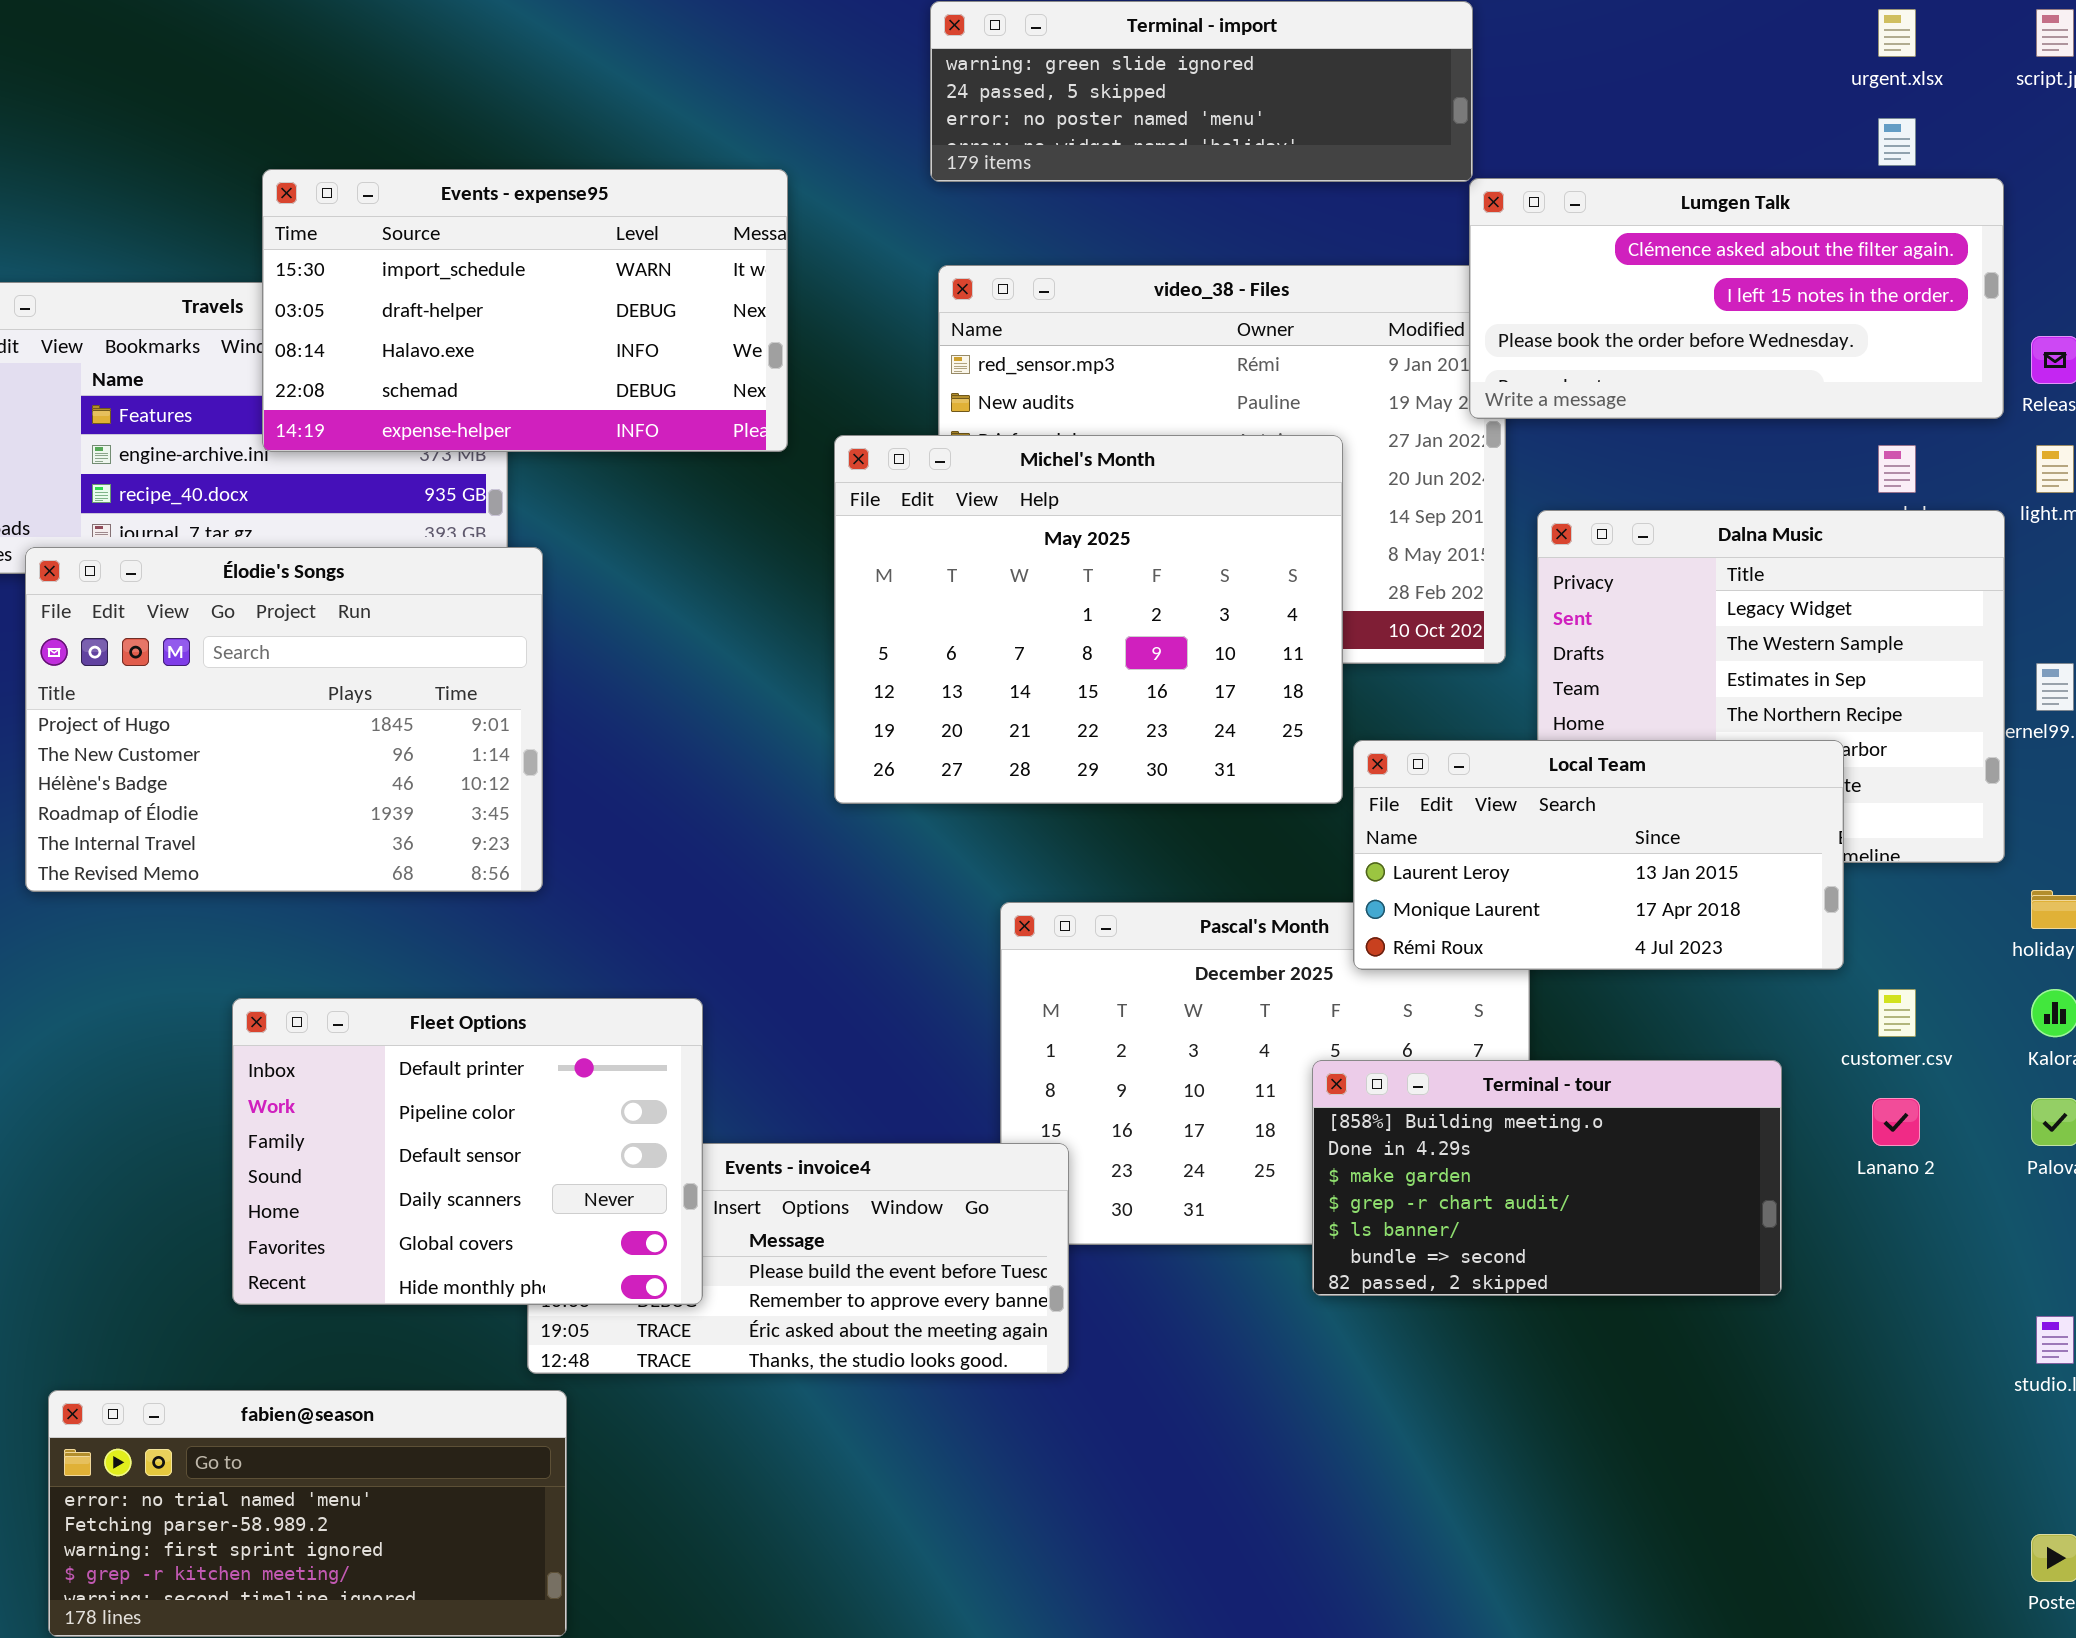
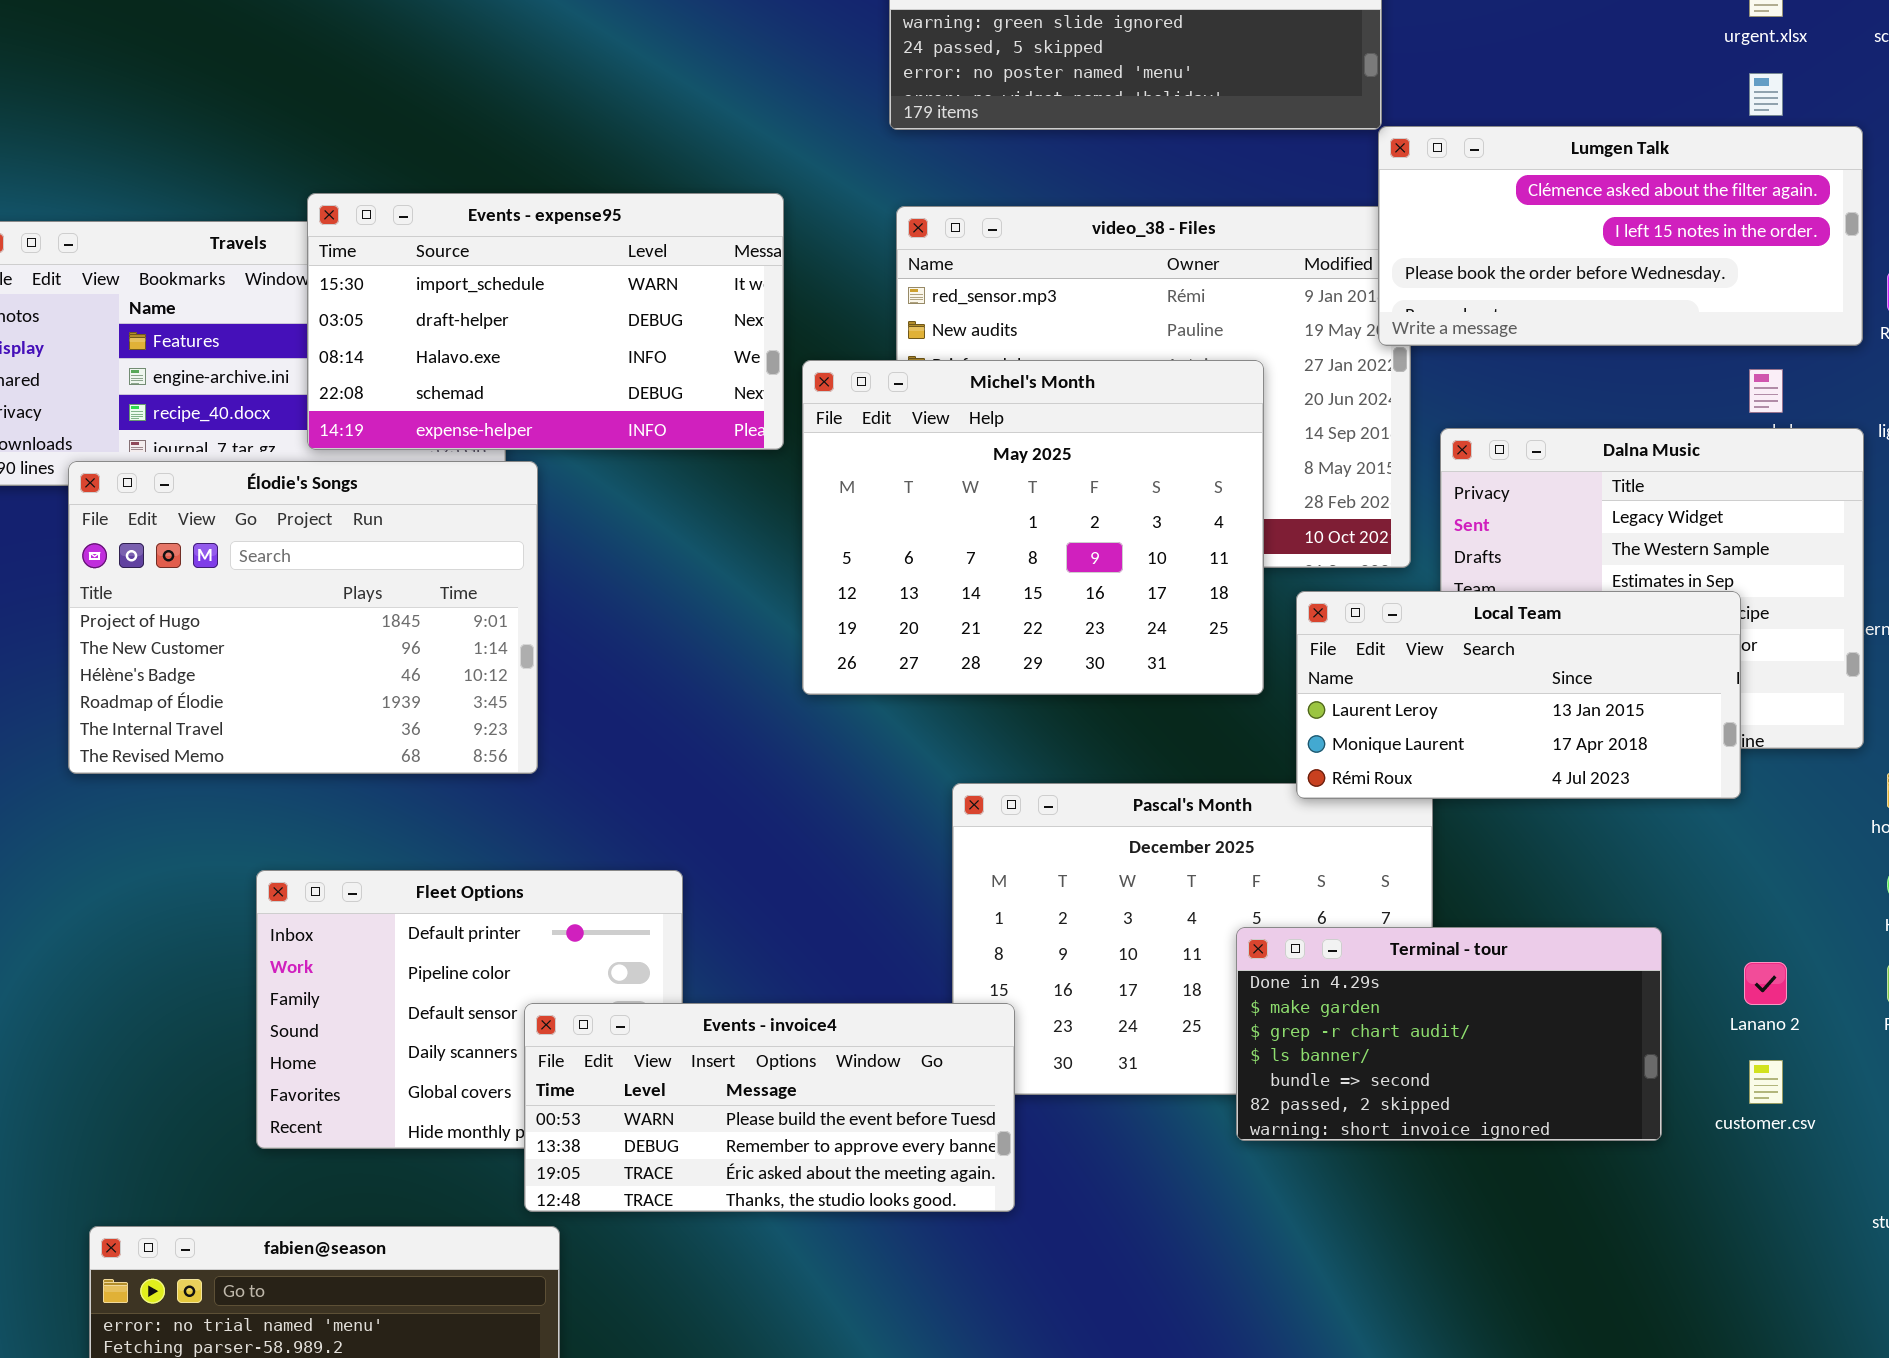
Events - expense95: [262,169,788,452] -> [307,193,784,450], moved
Local Team: [1353,740,1844,970] -> [1296,591,1741,799], moved
customer.csv: [1878,989,1916,1037] -> [1749,1060,1783,1104], moved
Terminal - tour: [1312,1060,1782,1296] -> [1236,927,1662,1141], scrolled down 1 row
Events - invoice4: [527,1143,1069,1374] -> [524,1003,1015,1212], raised

